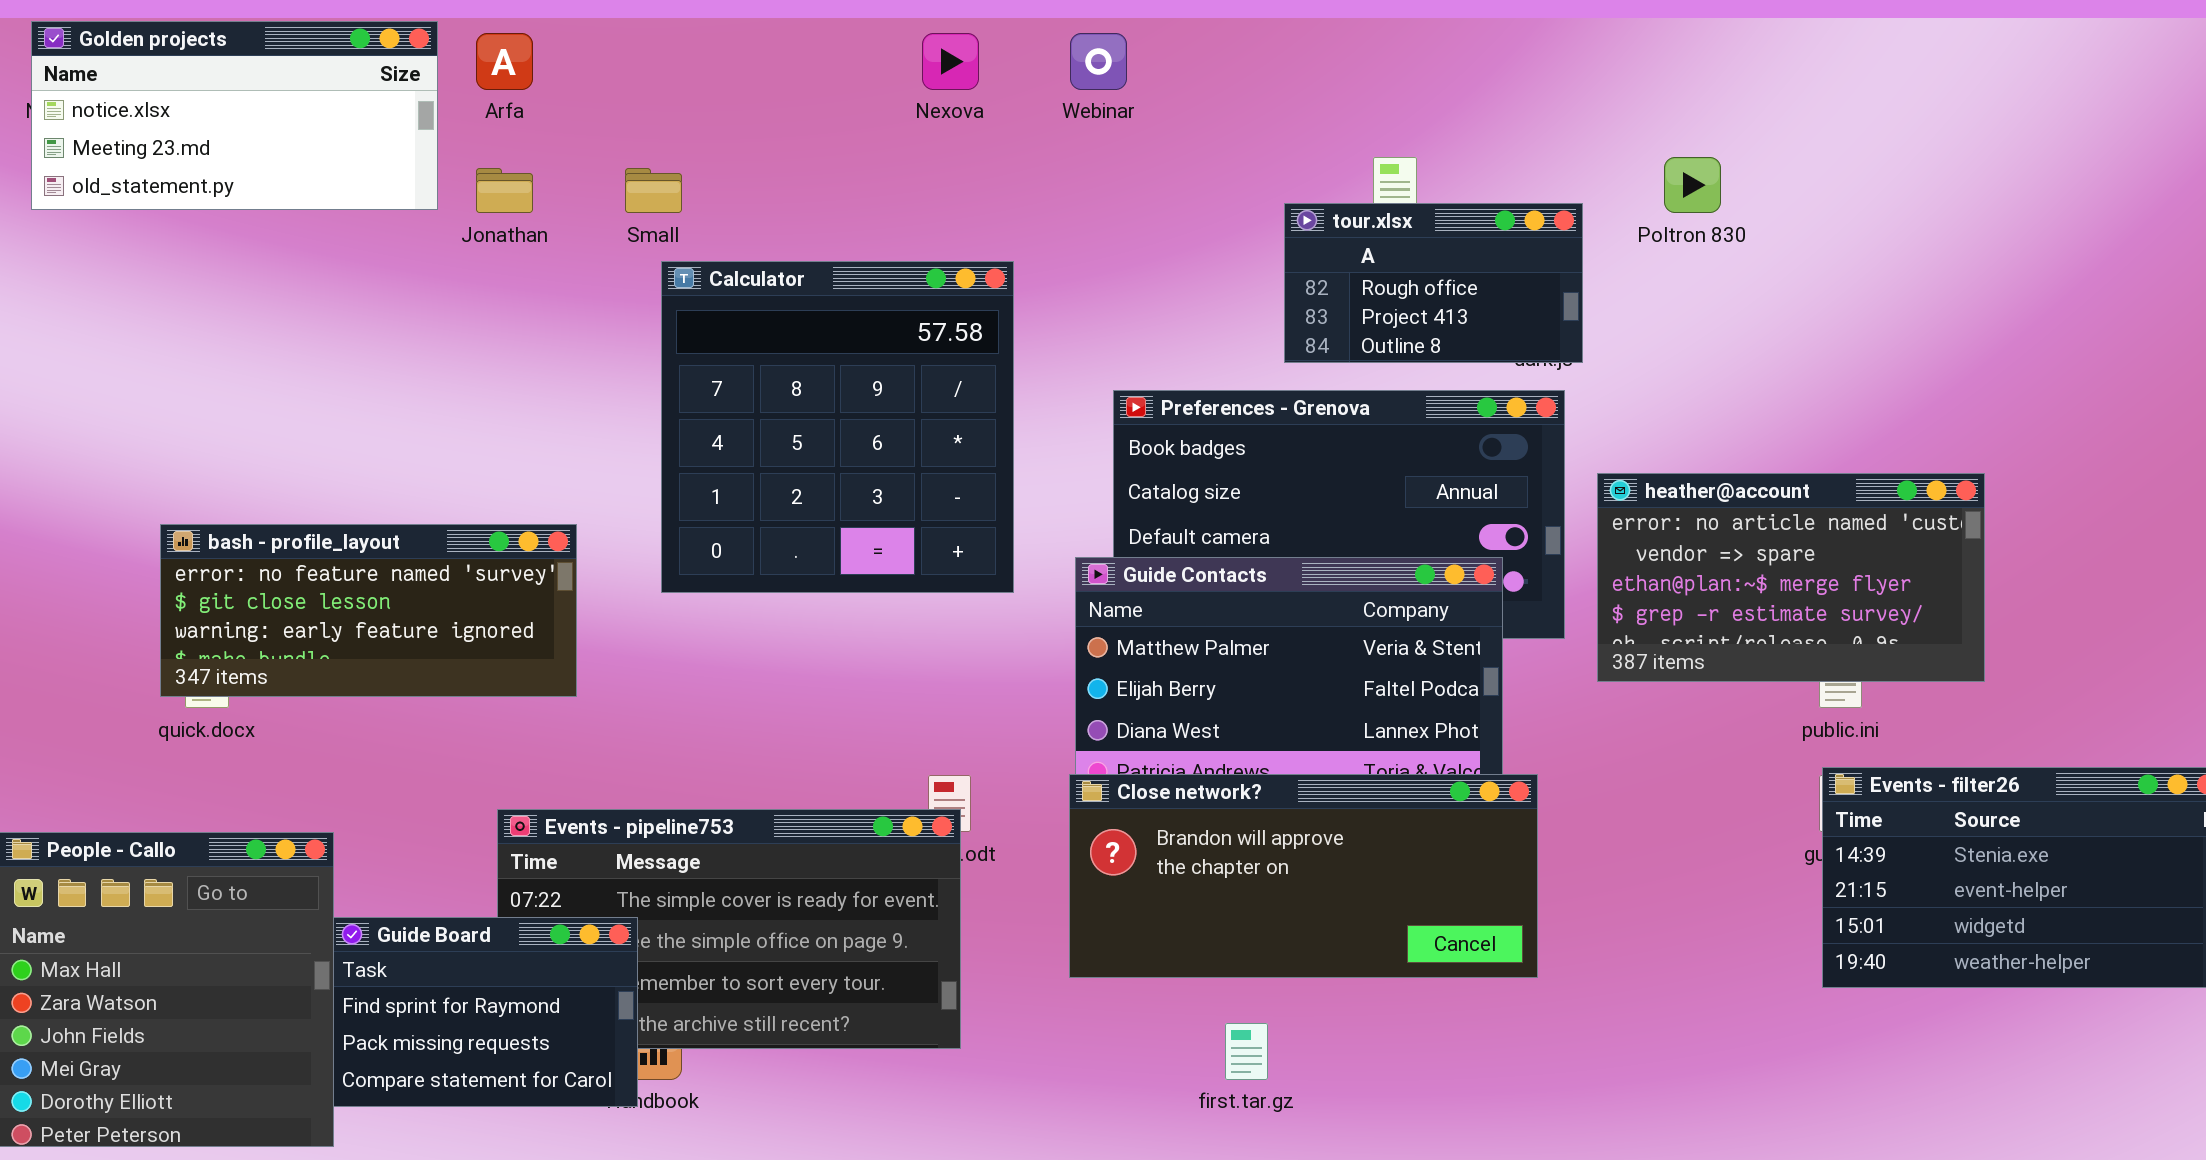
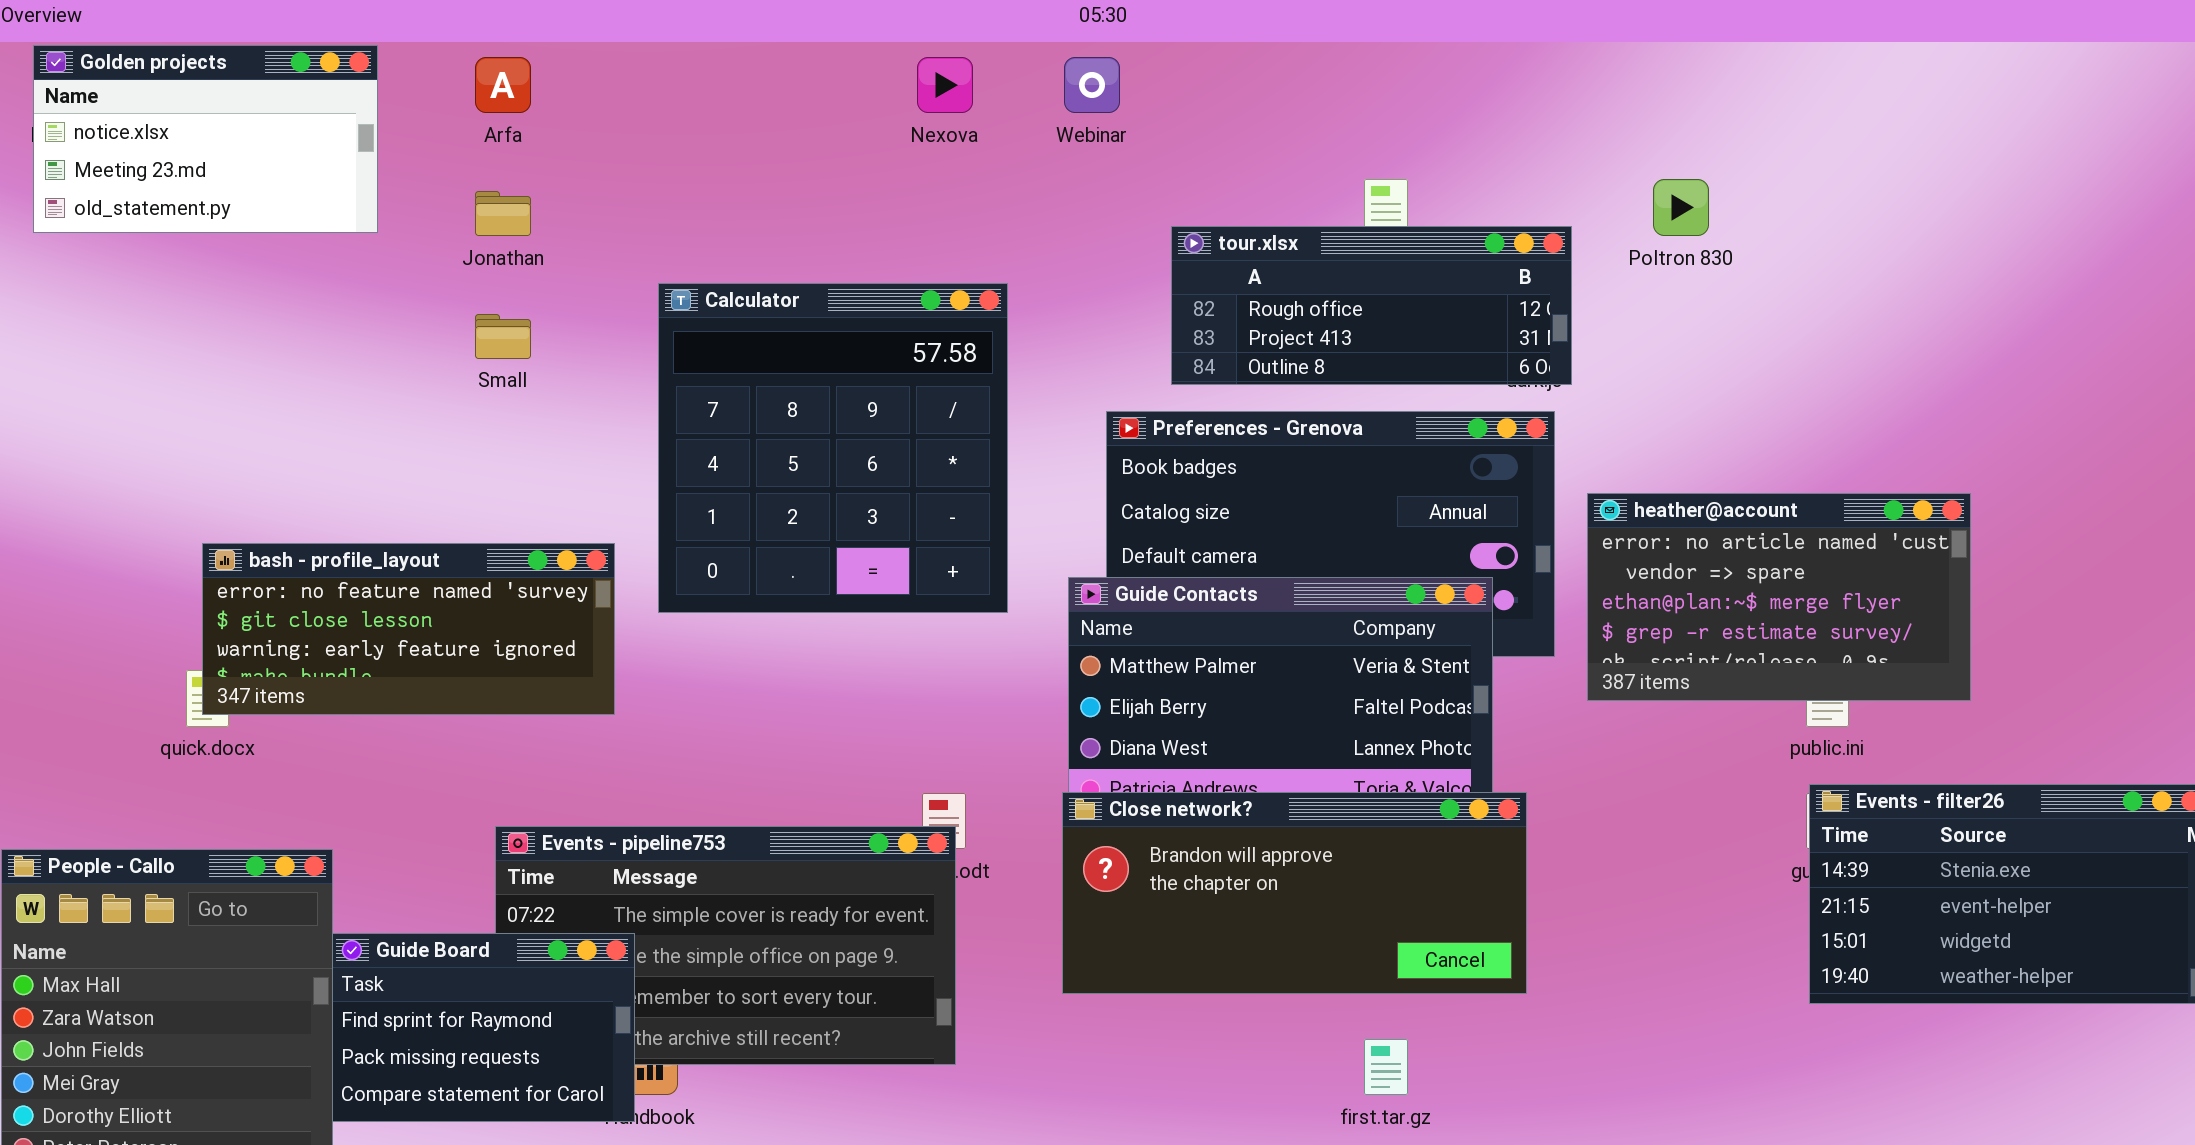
Golden projects: [31,21,438,210] -> [33,45,378,233], resized
Small: [625,168,682,213] -> [475,314,531,359], moved
tour.xlsx: [1284,203,1583,363] -> [1171,226,1572,385], resized
bash - profile_layout: [160,524,577,697] -> [202,543,615,715], moved
first.tar.gz: [1225,1023,1268,1080] -> [1364,1039,1408,1095], moved

